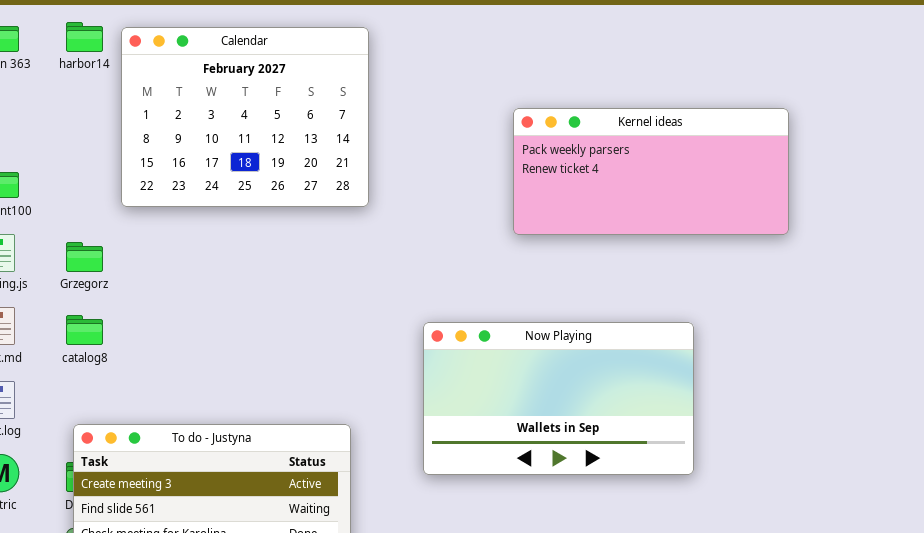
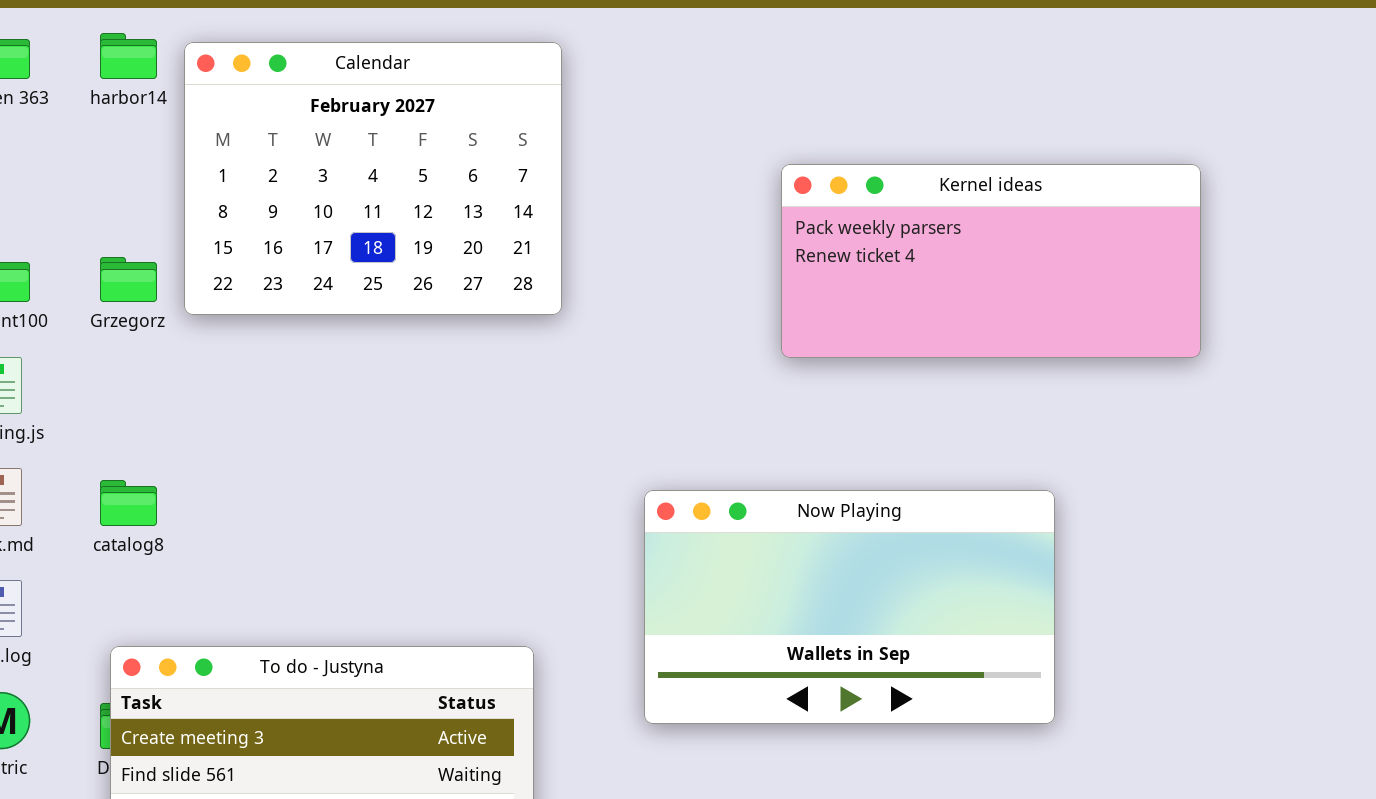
Grzegorz: [66,242,103,272] -> [100,257,157,302], moved

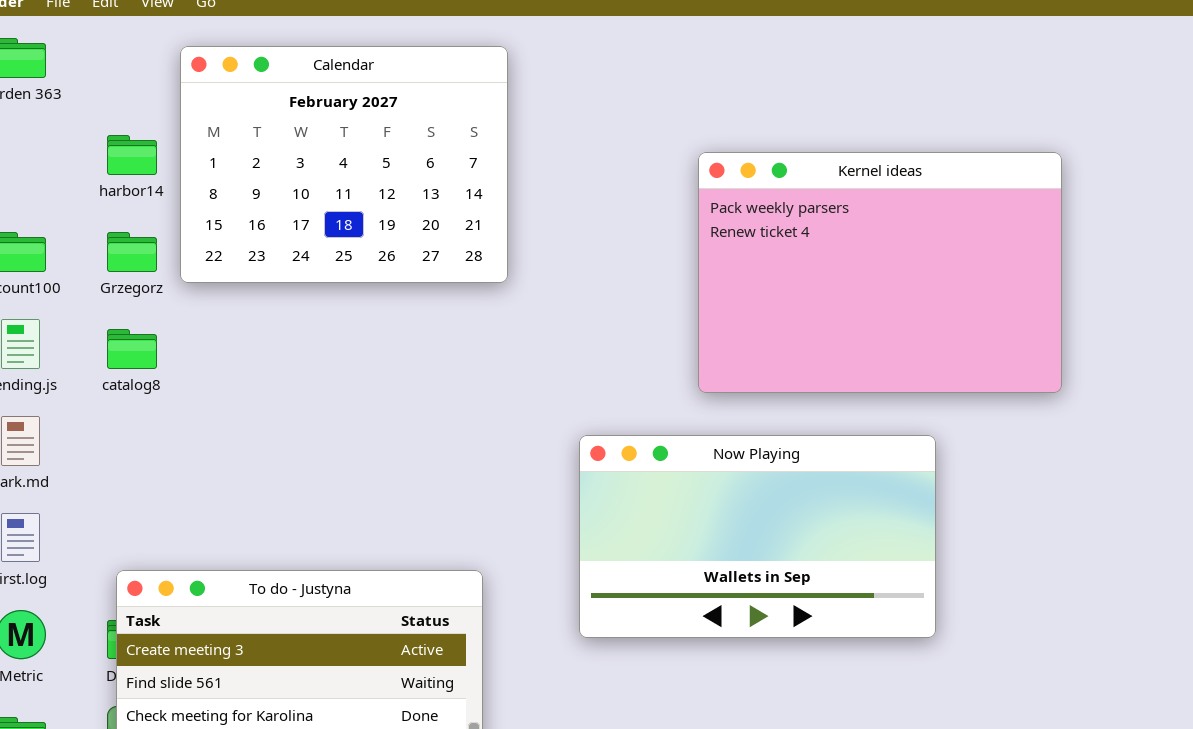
harbor14: [100,33,157,79] -> [107,135,157,175], moved
Kernel ideas: [781,164,1201,358] -> [698,152,1062,393], resized
catalog8: [100,480,157,526] -> [107,329,157,369], moved

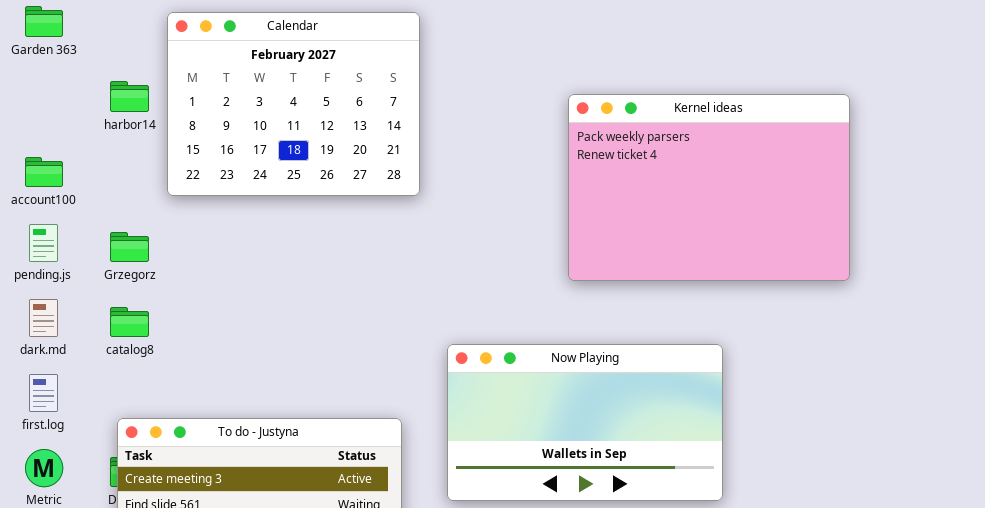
Grzegorz: [107,232,157,272] -> [110,232,149,262], moved
catalog8: [107,329,157,369] -> [110,307,149,337], moved
Now Playing: [579,435,936,638] -> [447,344,723,501], moved

